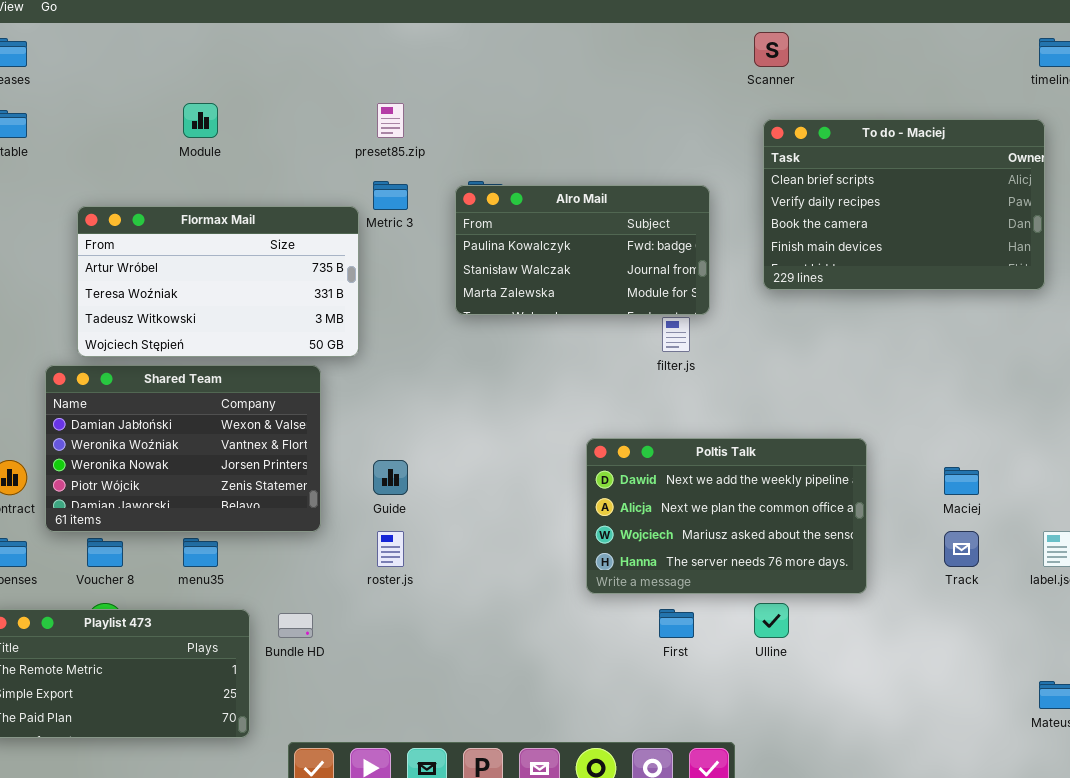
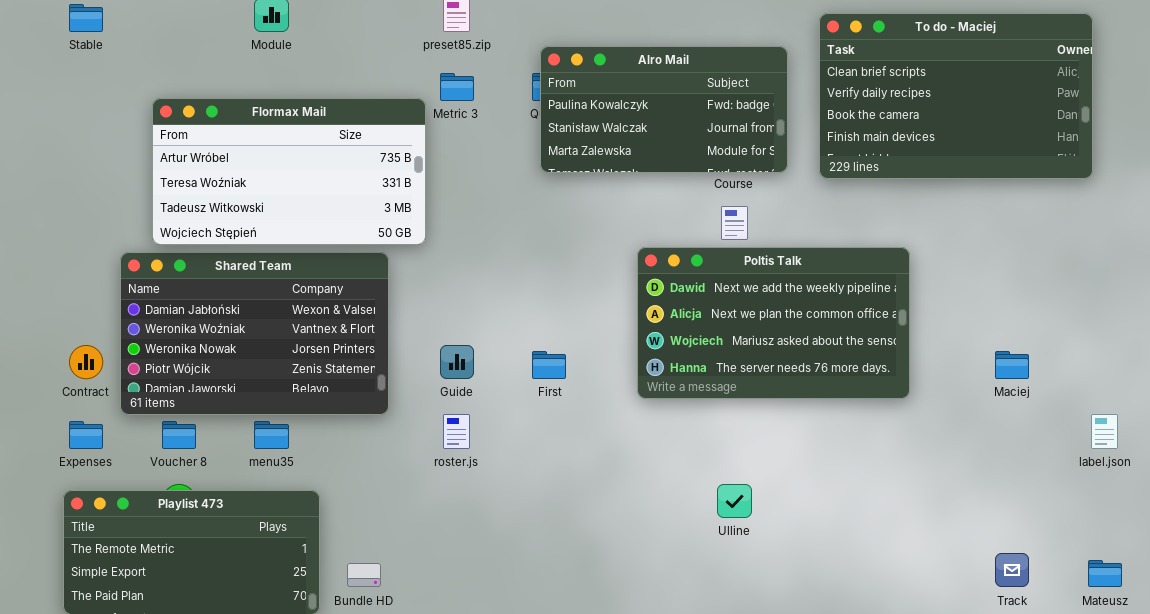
Alro Mail: [455,185,710,315] -> [540,46,788,173], moved
Poltis Talk: [586,438,867,594] -> [637,247,910,399], moved
Track: [944,531,979,567] -> [995,553,1029,587], moved
Ulline: [754,603,789,638] -> [717,484,752,518], moved
First: [659,609,694,638] -> [532,351,566,379], moved
Bundle HD: [278,613,313,638] -> [347,563,381,587], moved

